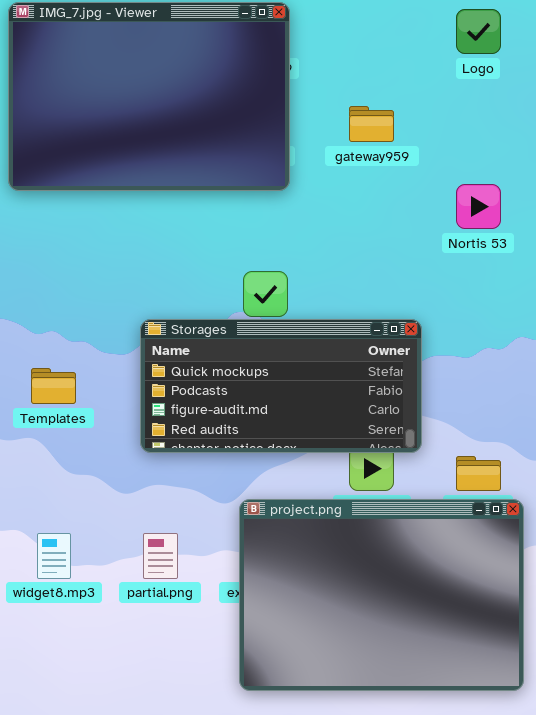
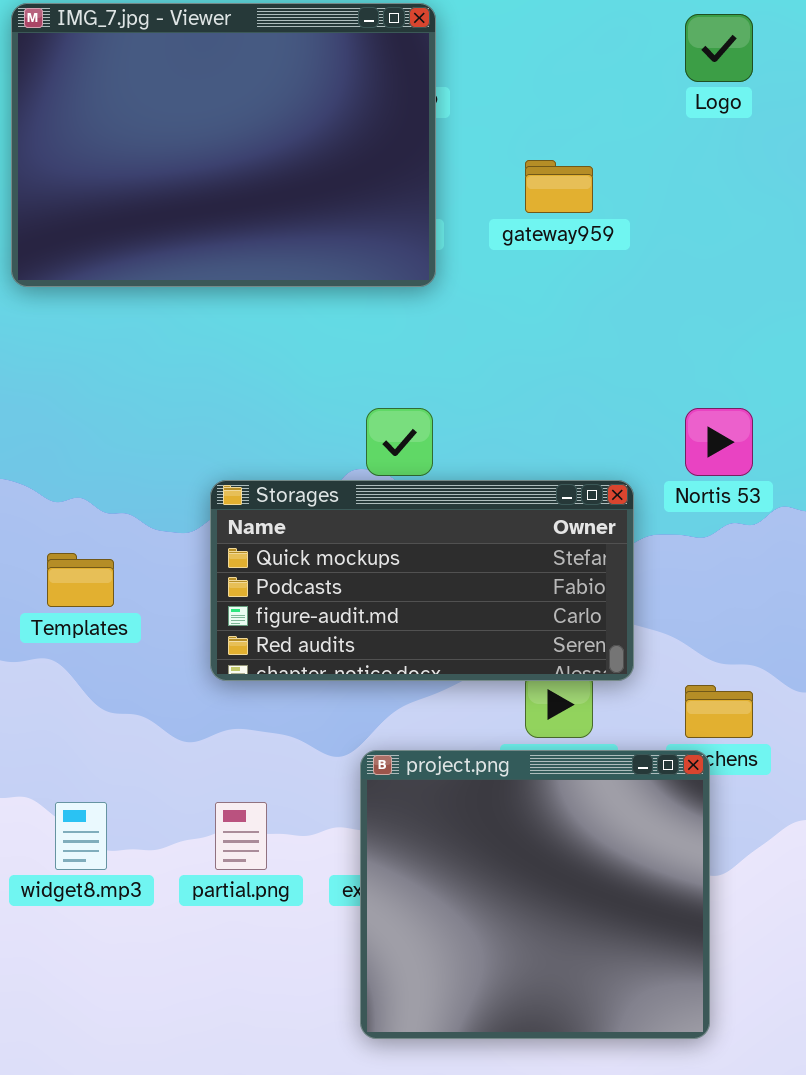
Nortis 53: [456,184,501,229] -> [685,408,753,476], moved
project.png: [239,499,524,691] -> [360,750,710,1039], resized

